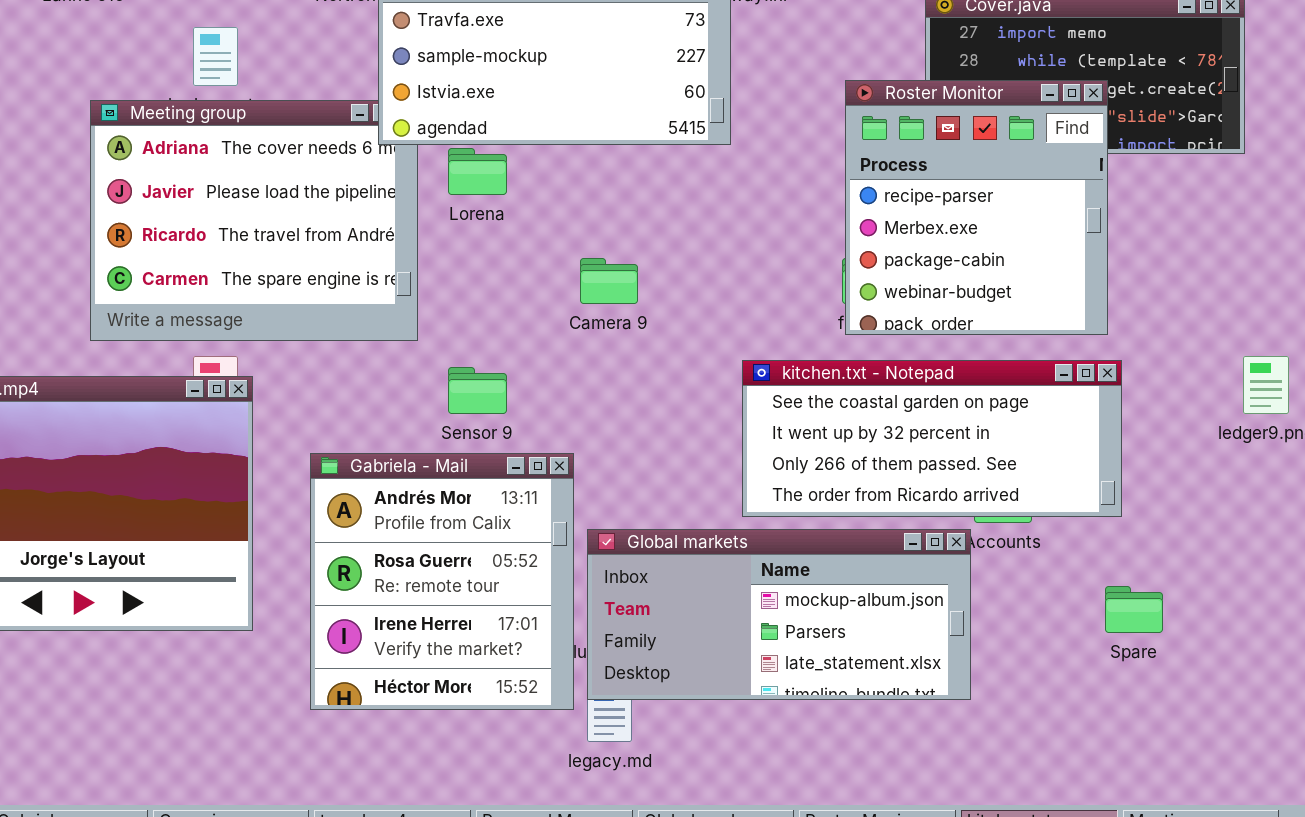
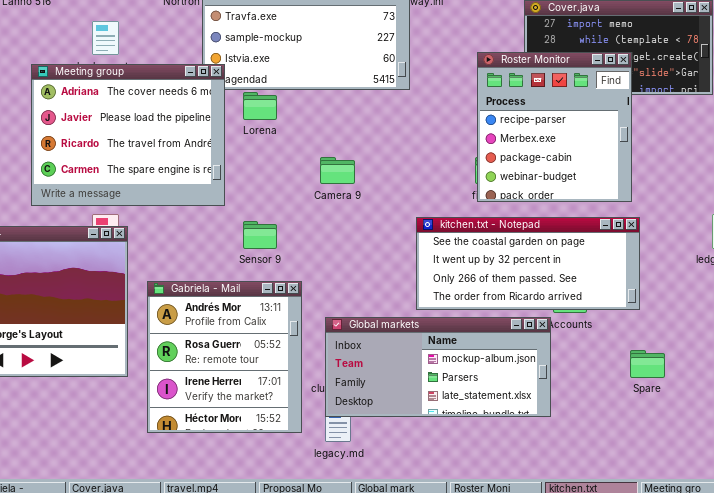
Meeting group: [90,100,418,341] -> [31,64,225,206], raised
Gabriela - Mail: [310,453,574,710] -> [147,281,302,433], moved

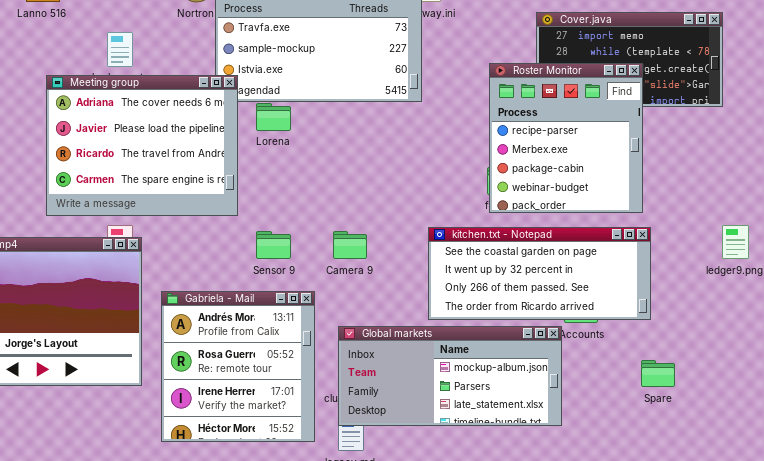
Camera 9: [320,157,355,184] -> [333,231,367,259], moved

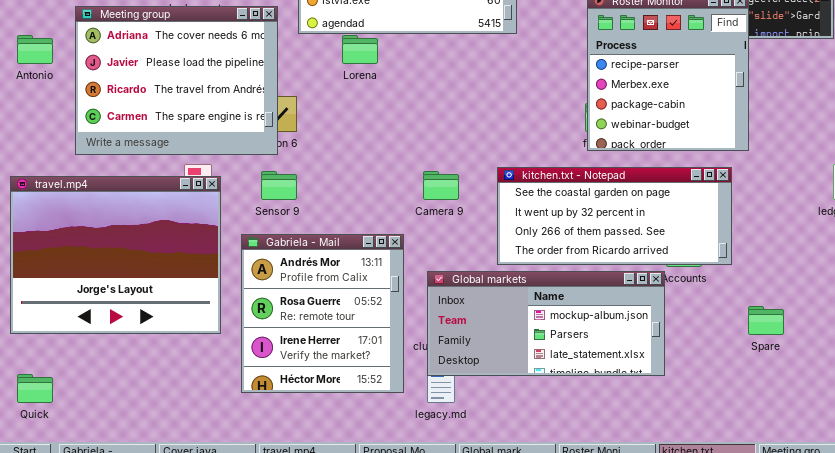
Meeting group: [46,75,238,216] -> [75,6,278,155], moved
kitchen.txt - Notepad: [428,227,651,320] -> [497,167,732,265], moved
Sensor 9: [256,231,291,259] -> [261,171,297,200], moved

